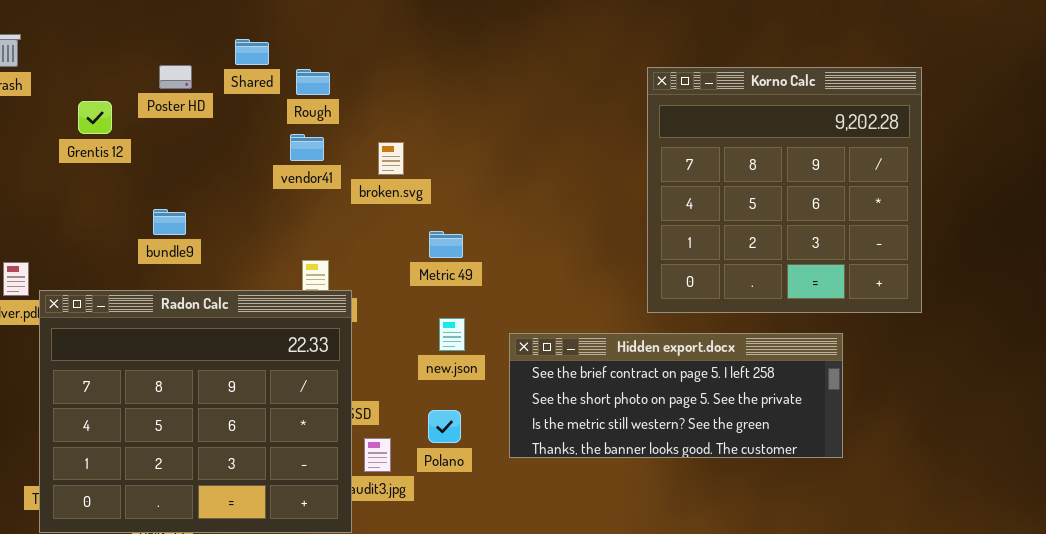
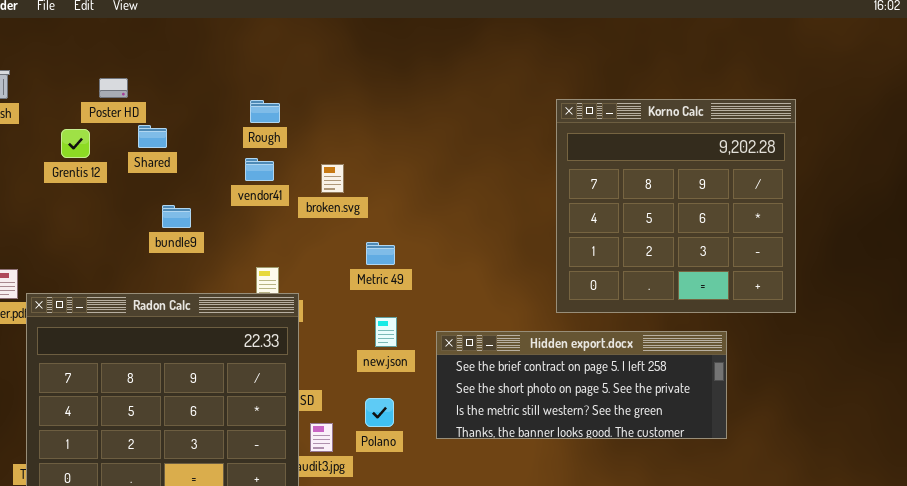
Shared: [235,39,269,65] -> [138,125,167,148], moved
Poster HD: [159,65,192,89] -> [99,78,128,98], moved
bundle9: [153,209,186,235] -> [162,205,191,228], moved

